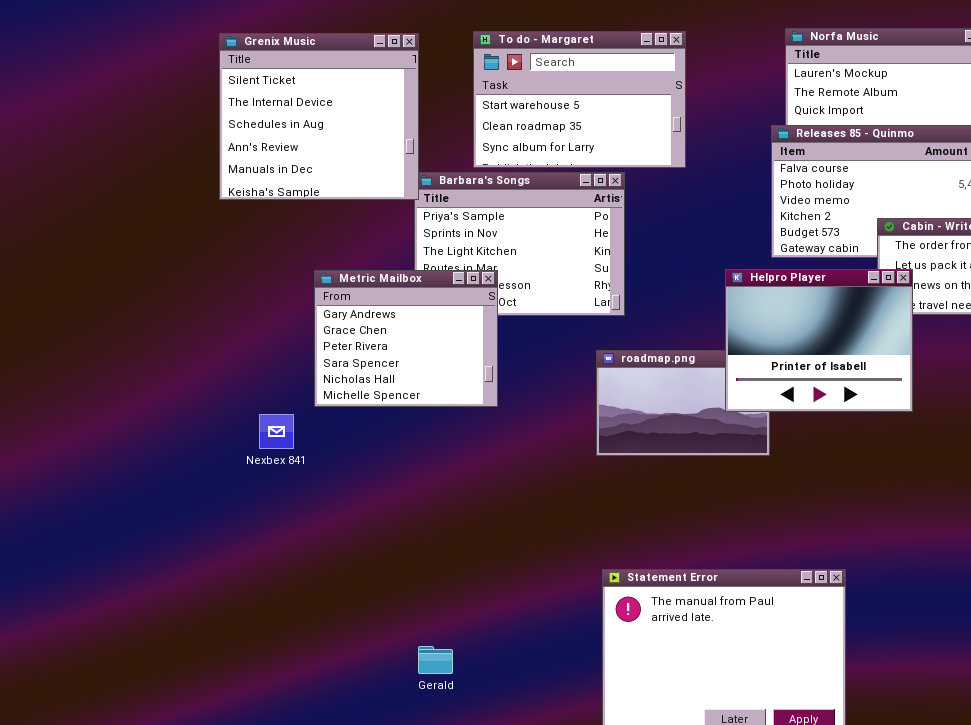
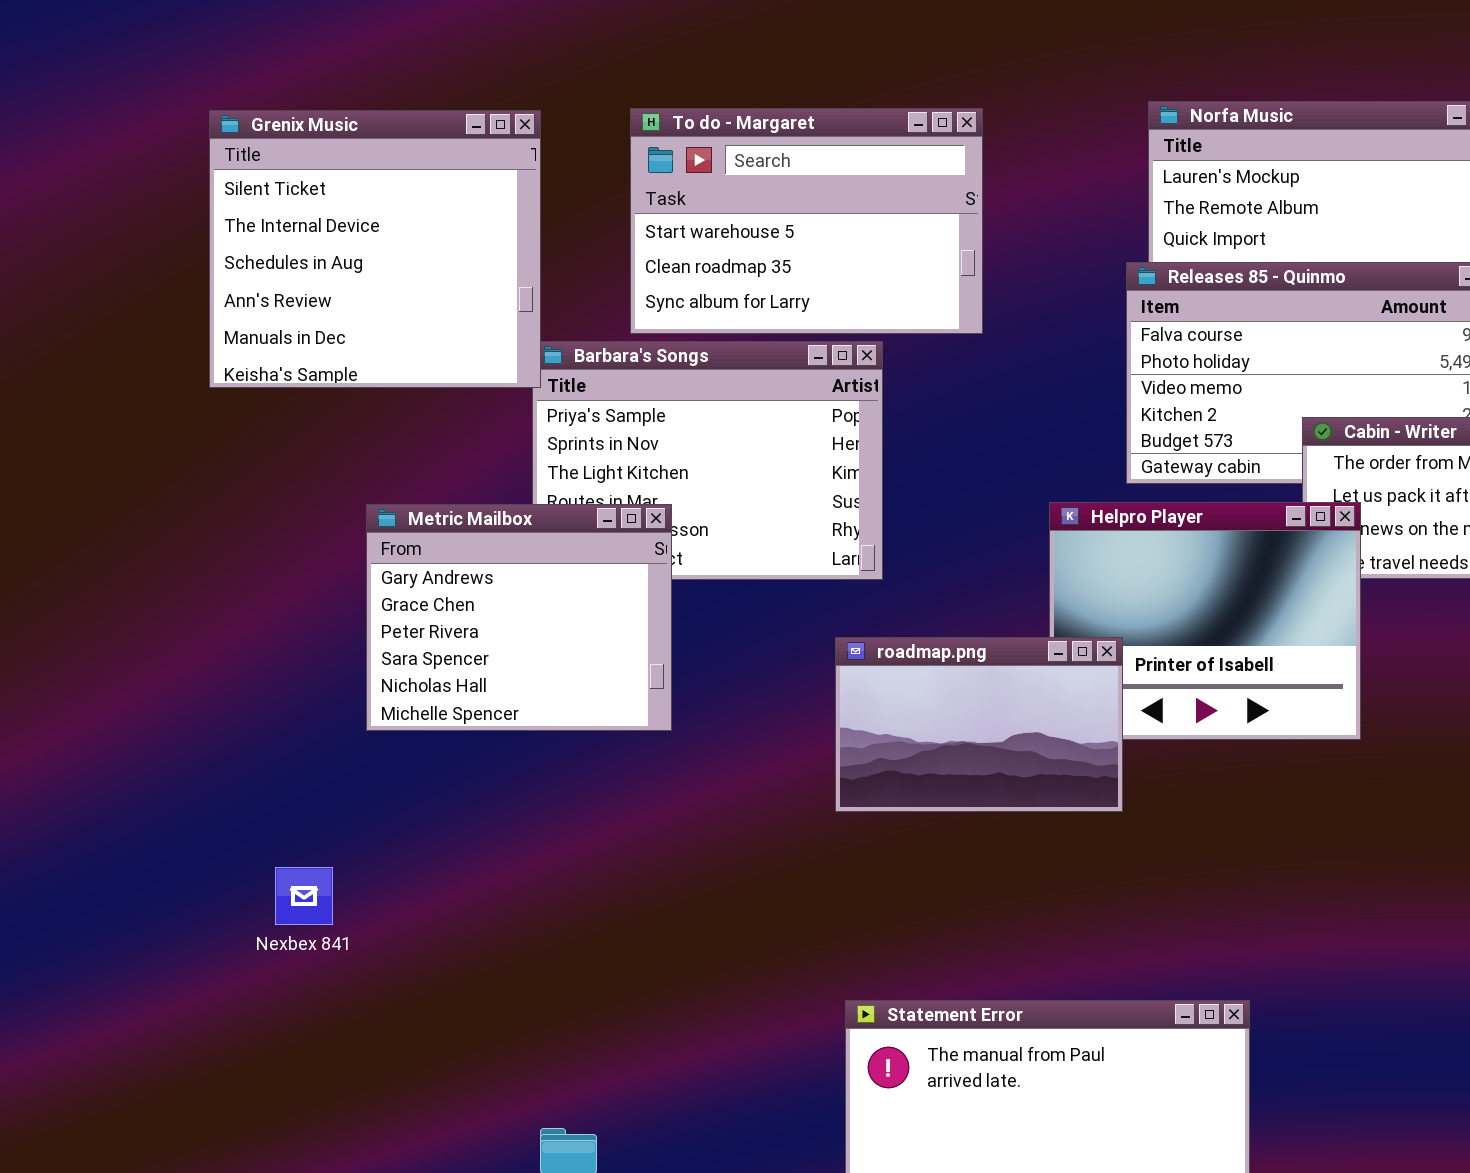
roadmap.png: [596,350,770,456] -> [835,637,1123,812], raised
Nexbex 841: [259,414,294,449] -> [275,867,333,925], moved

